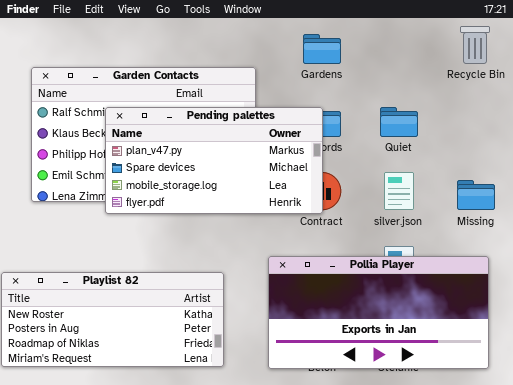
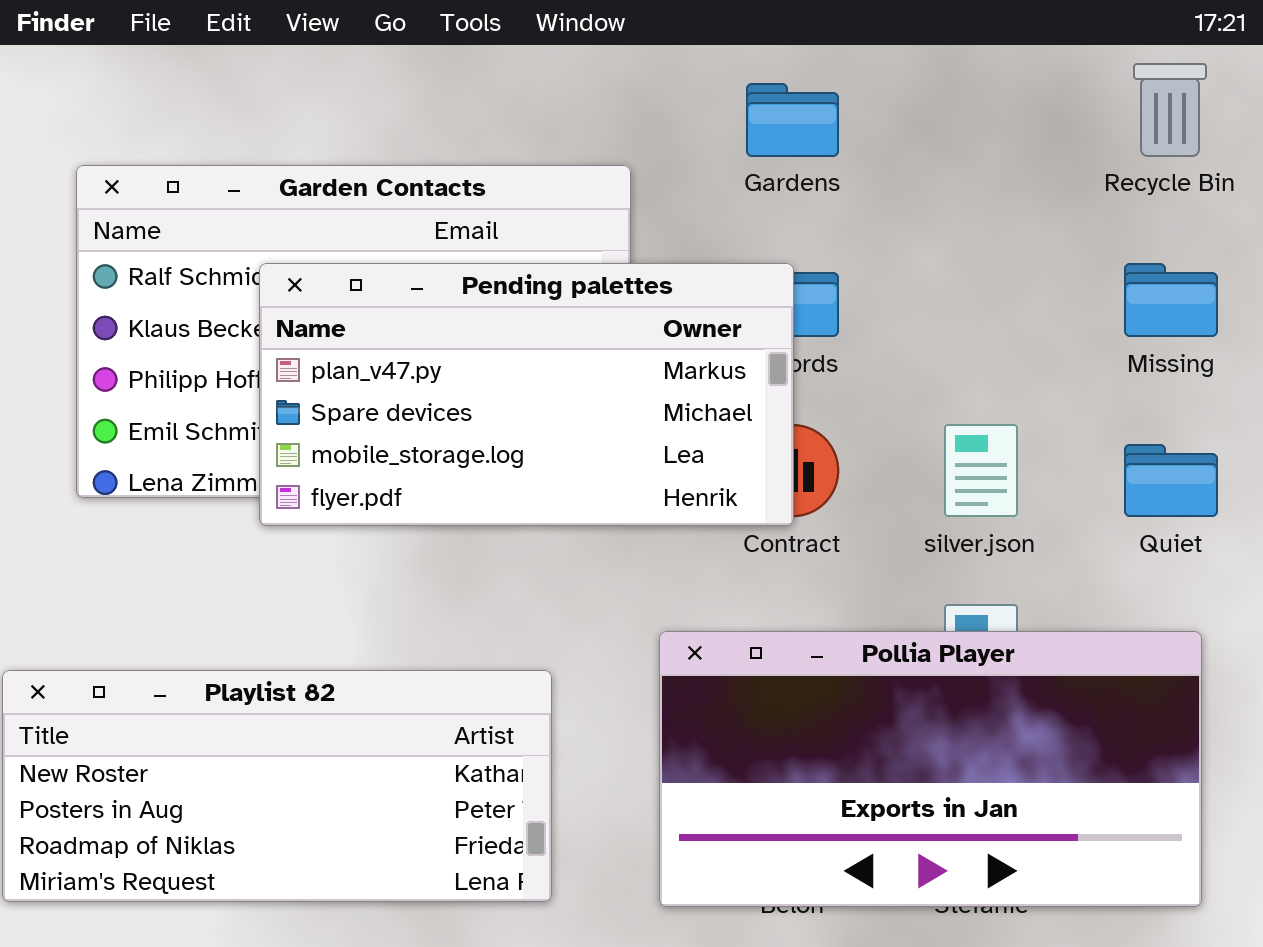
Quiet: [380,107,418,137] -> [1124,444,1218,517], moved
Missing: [457,180,495,210] -> [1124,263,1218,337], moved

